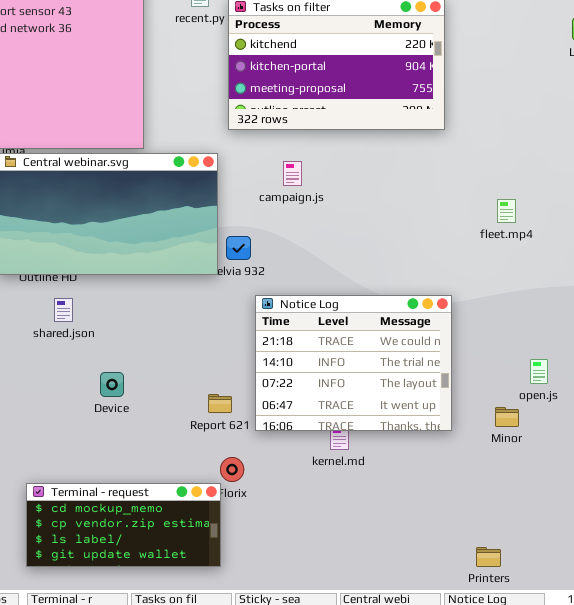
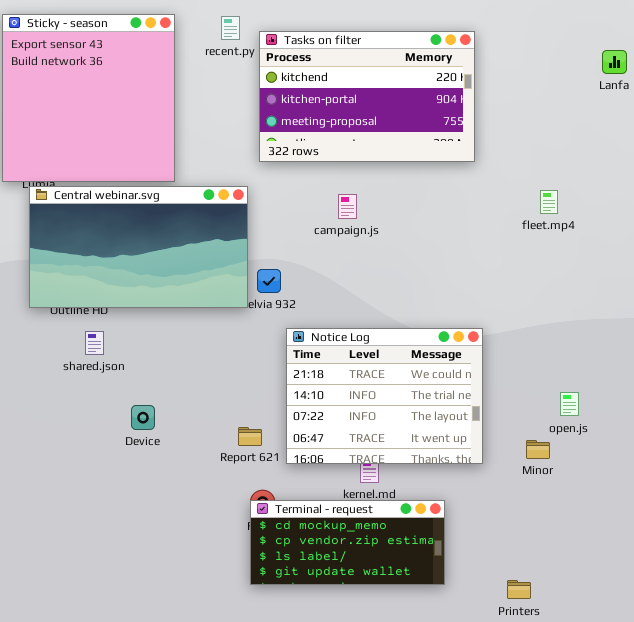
campaign.js: [283,161,302,186] -> [338,194,357,219], moved
fleet.mp4: [497,199,516,223] -> [540,190,558,214], moved
Terminal - request: [26,483,221,567] -> [250,500,445,585], moved

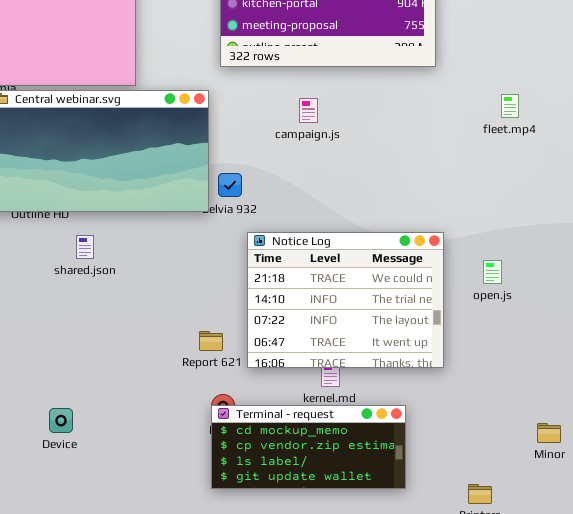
shared.json: [85,331,104,355] -> [76,235,94,259], moved
open.js: [560,392,579,416] -> [483,260,502,284], moved
Device: [131,405,155,430] -> [49,408,73,433], moved
Minor: [526,440,550,459] -> [537,423,561,443], moved

